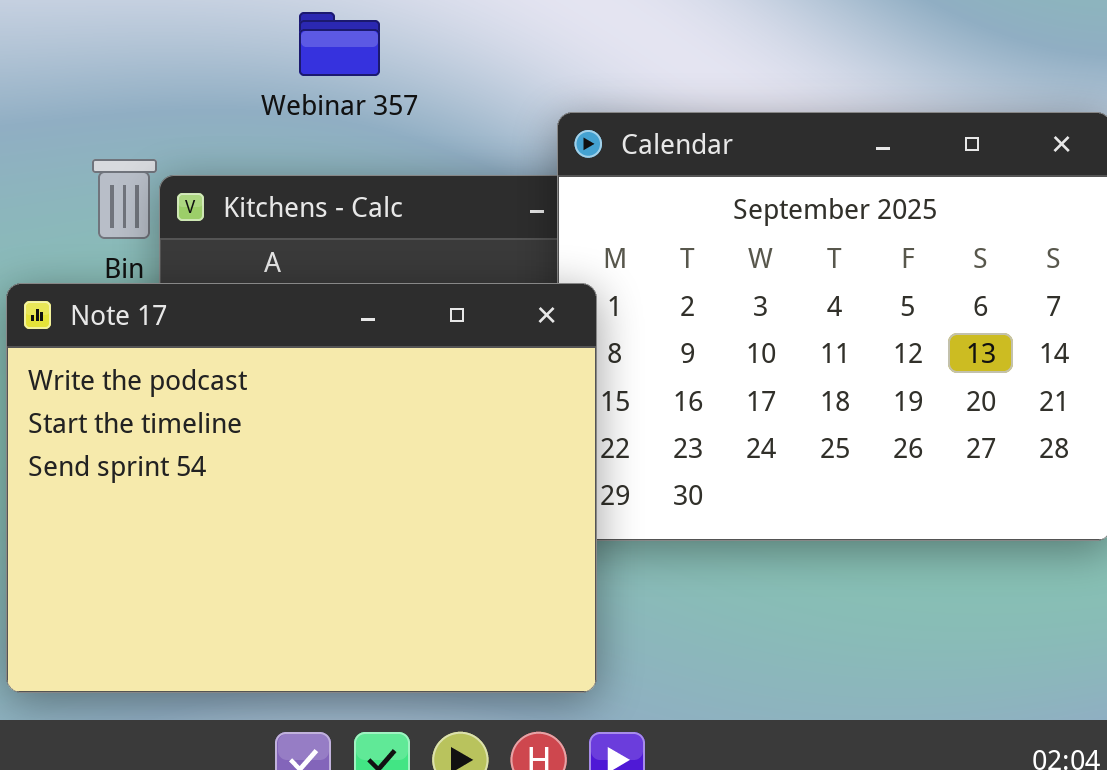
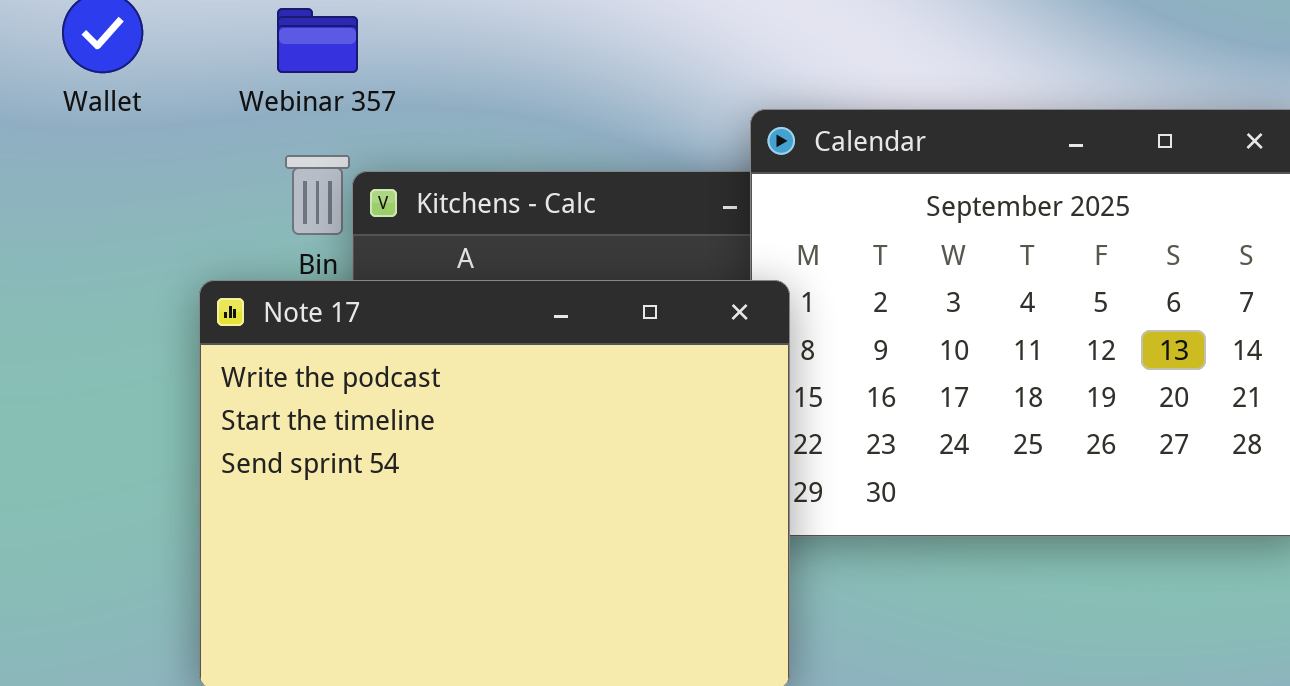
Webinar 357: [299,12,380,76] -> [277,8,358,73], moved

